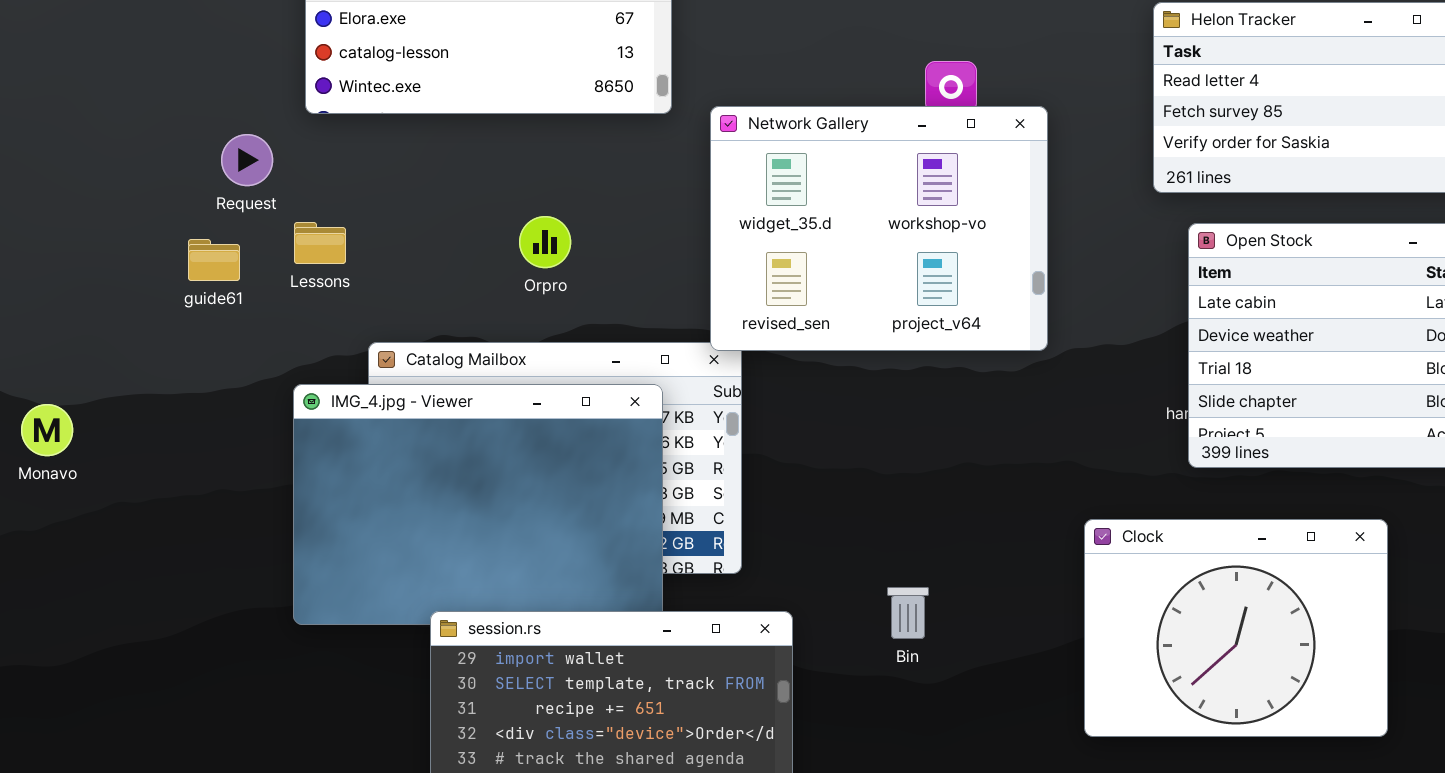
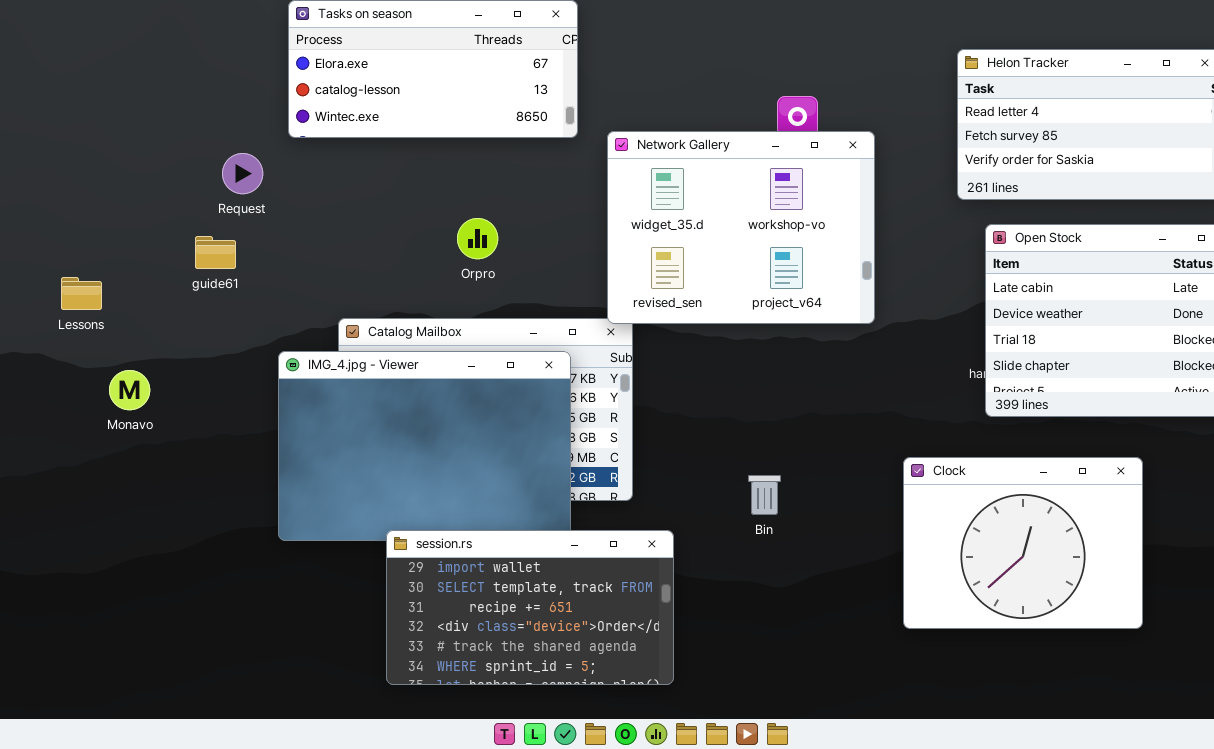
Lessons: [294,222,346,264] -> [61,277,102,310], moved
Monavo: [21,404,73,456] -> [109,370,150,410], moved
Bin: [887,587,929,639] -> [748,475,781,515], moved

